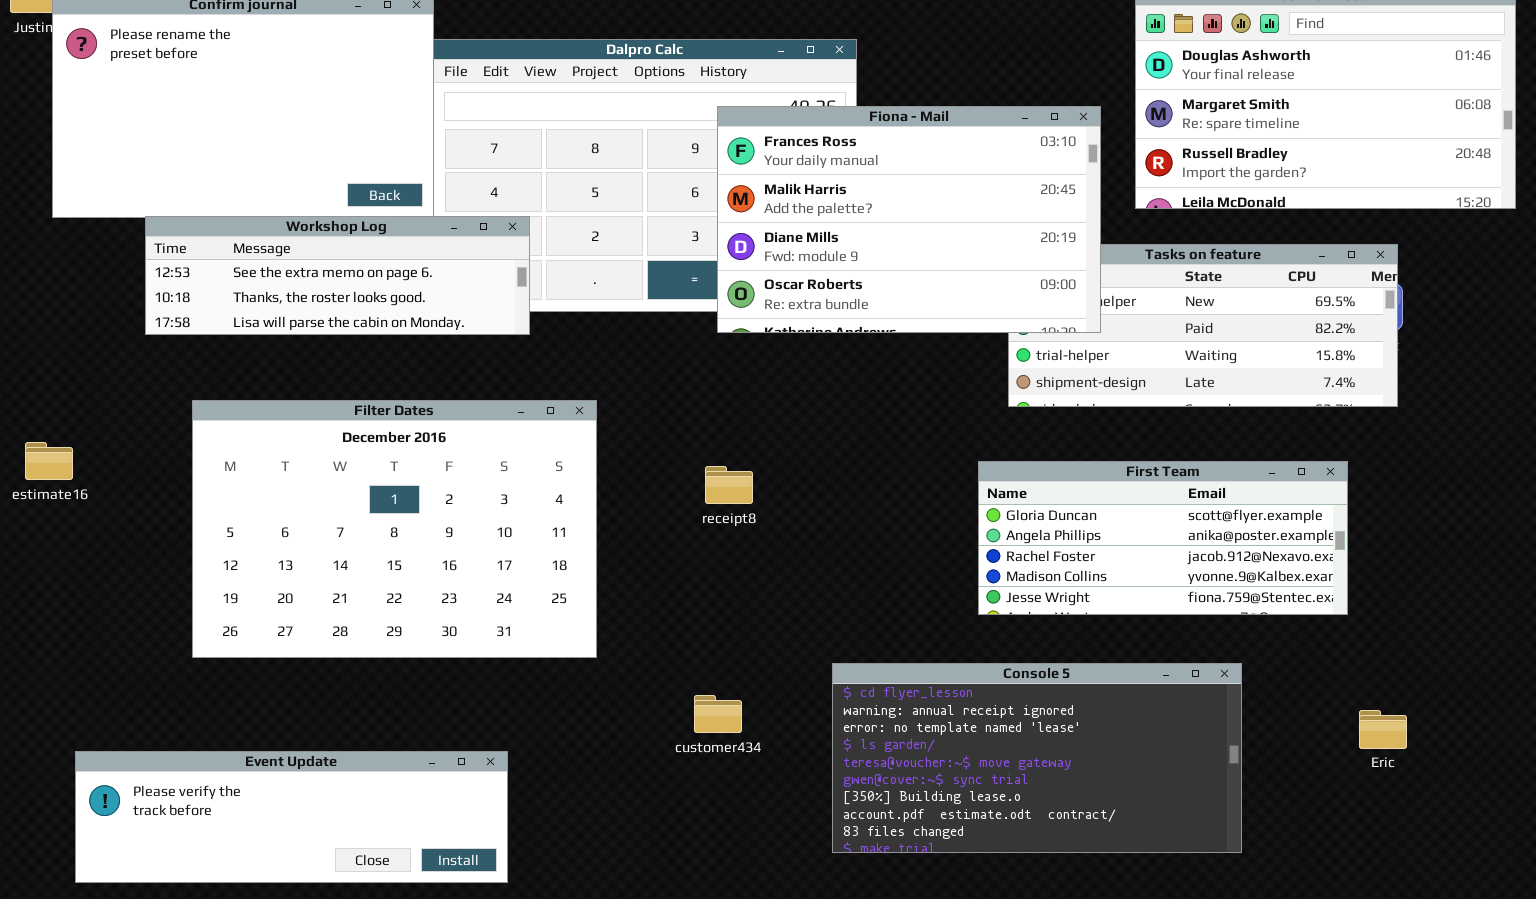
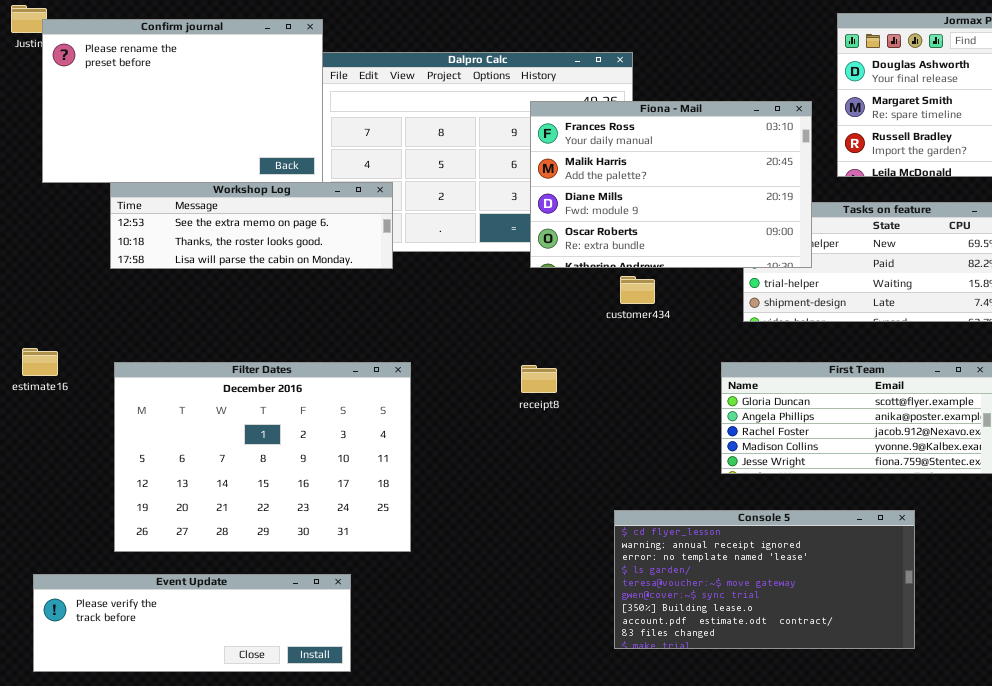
Filter Dates: [192,400,597,658] -> [114,362,411,552], moved
customer434: [694,695,742,733] -> [620,276,655,304], moved
Event Update: [75,751,508,883] -> [33,574,351,672], moved

